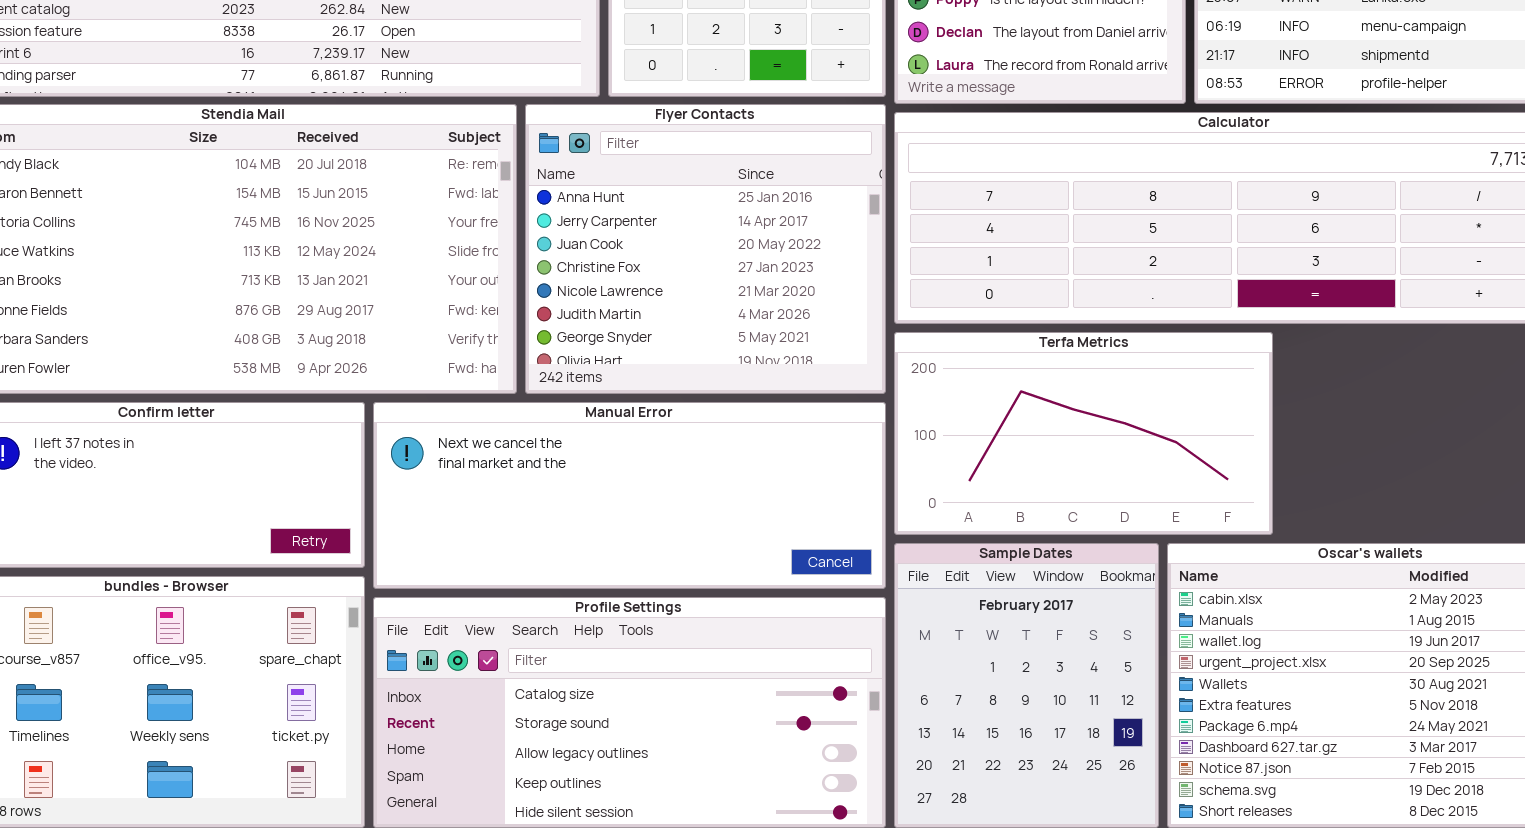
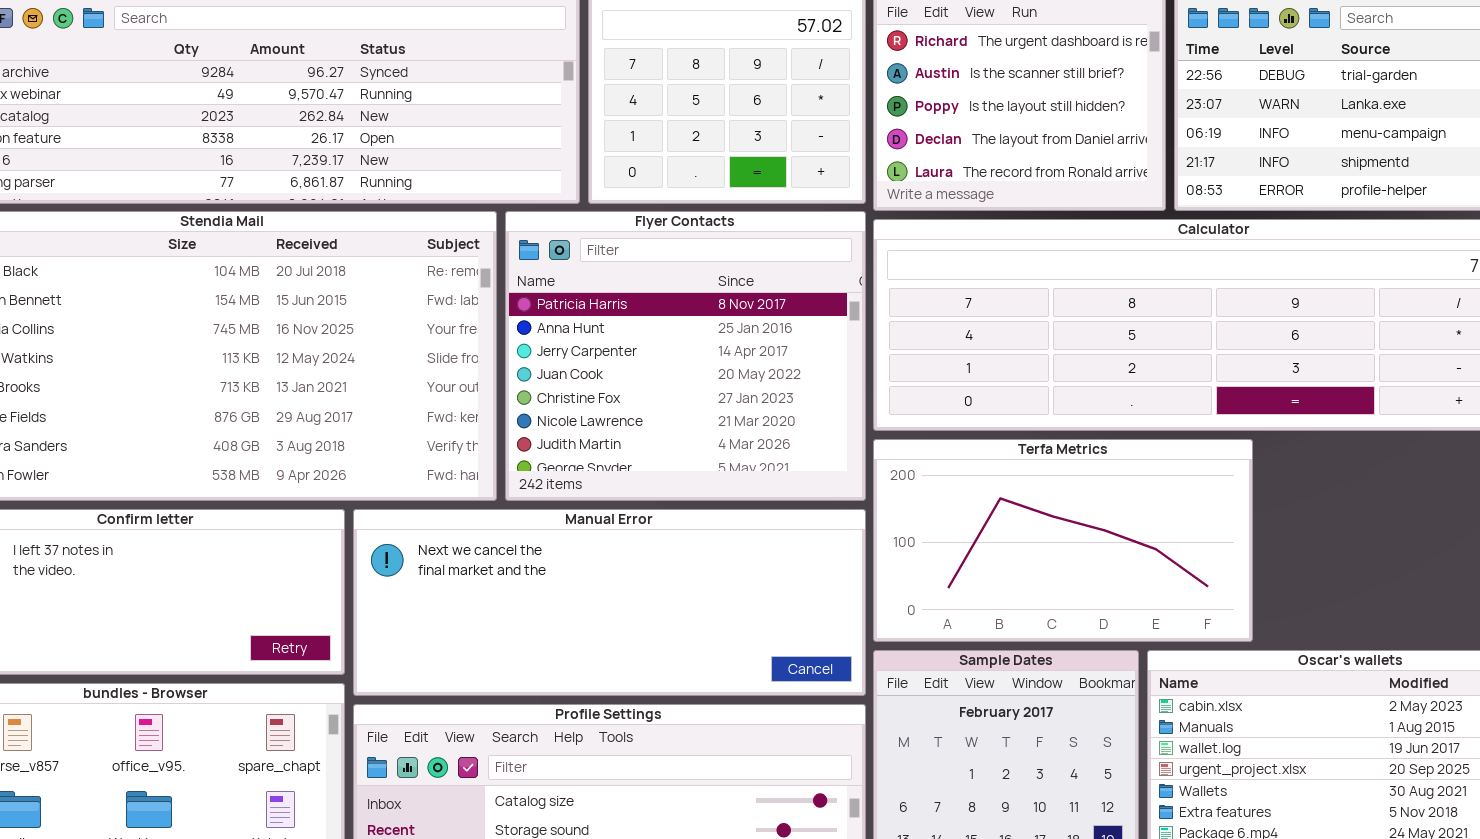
Flyer Contacts: [525,104,886,394] -> [505,211,866,501], scrolled up 1 row

